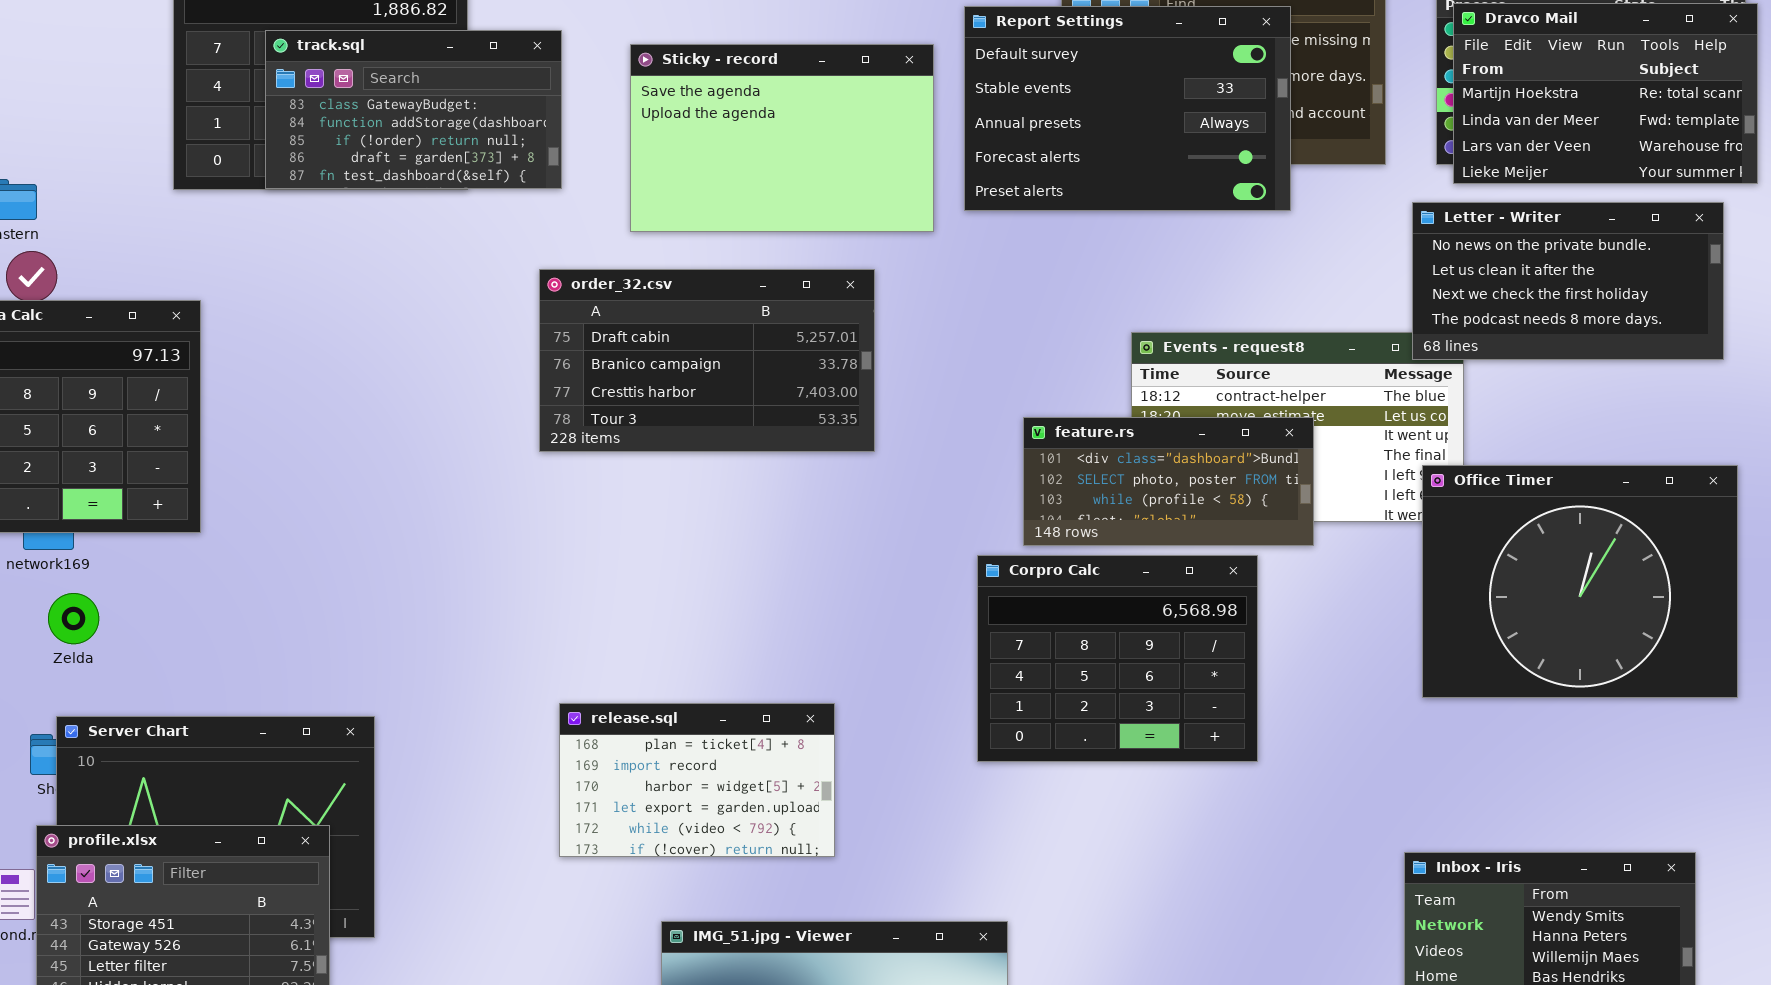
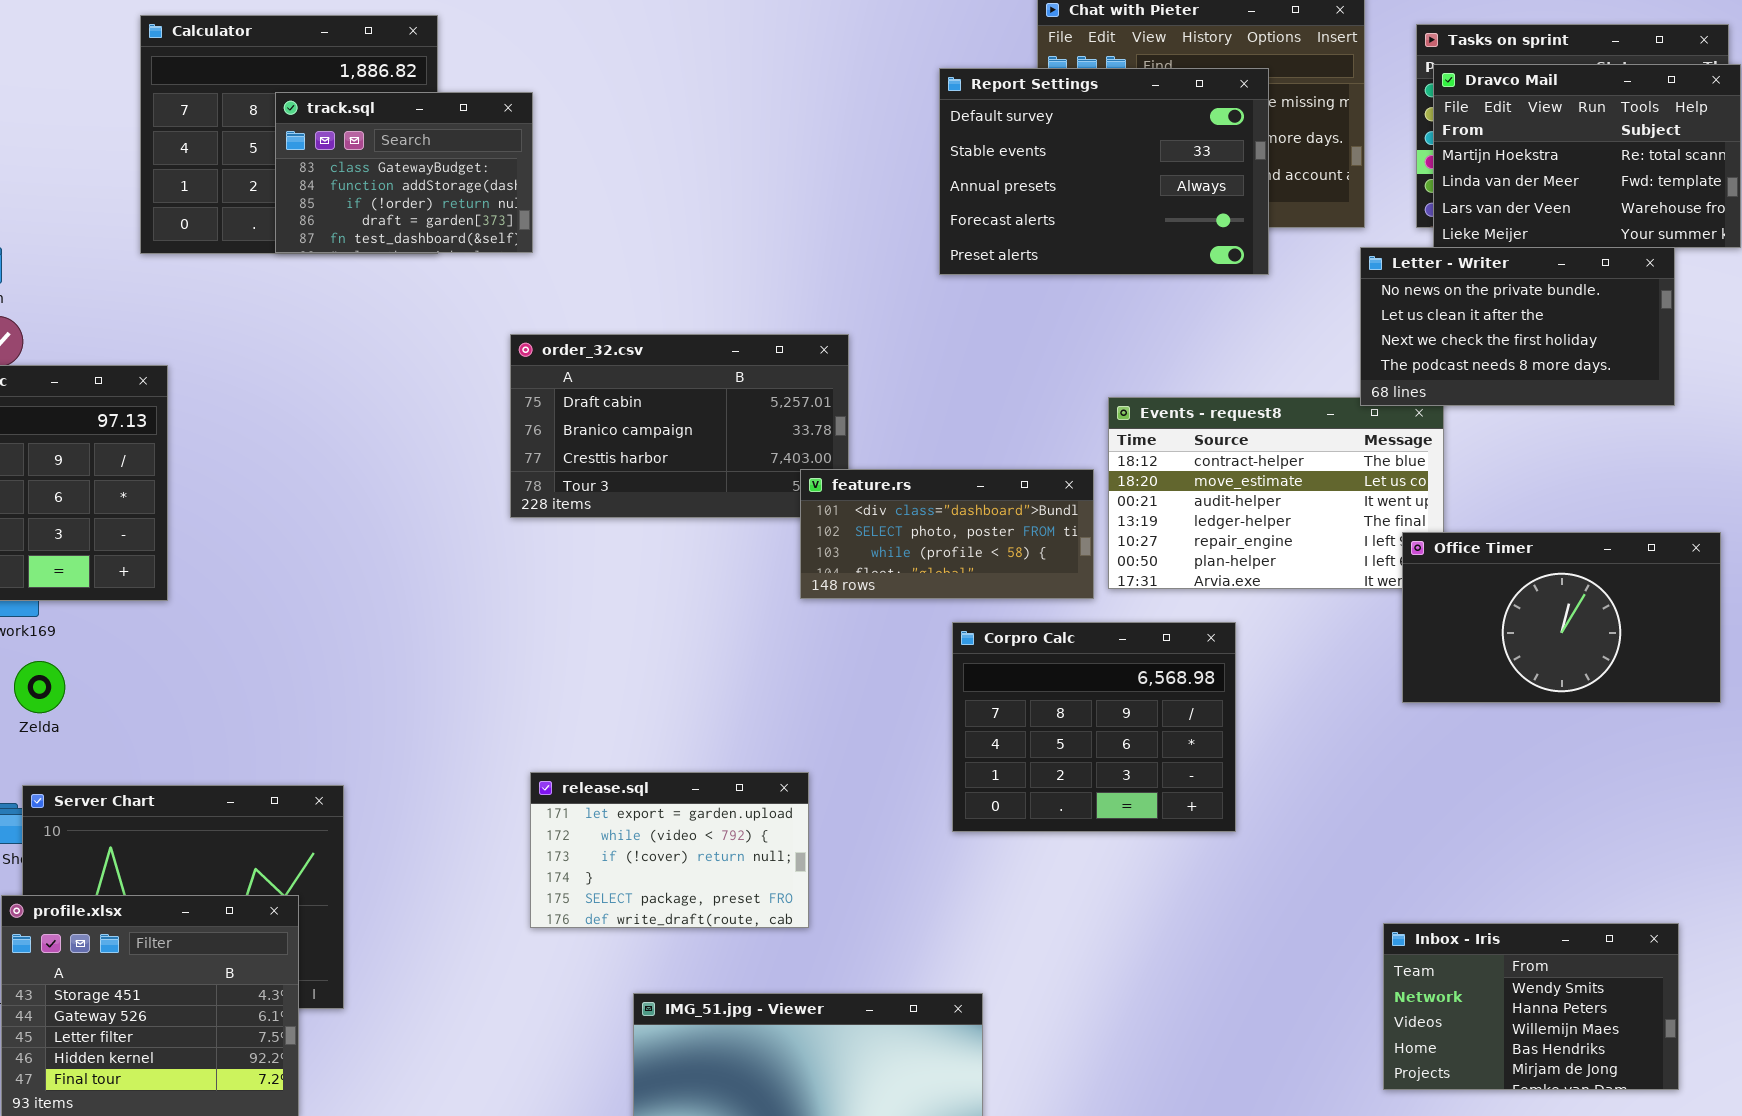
track.sql: [265,30,562,189] -> [275,92,533,253], resized
Sticky - record: [630,44,934,232] -> none, closed
Letter - Writer: [1412,202,1724,360] -> [1360,247,1675,406], moved
feature.rs: [1023,417,1314,546] -> [800,469,1094,599], moved
Office Timer: [1422,465,1738,698] -> [1402,532,1721,703], resized
release.sql: [559,703,835,857] -> [530,772,809,928], scrolled down 3 rows

